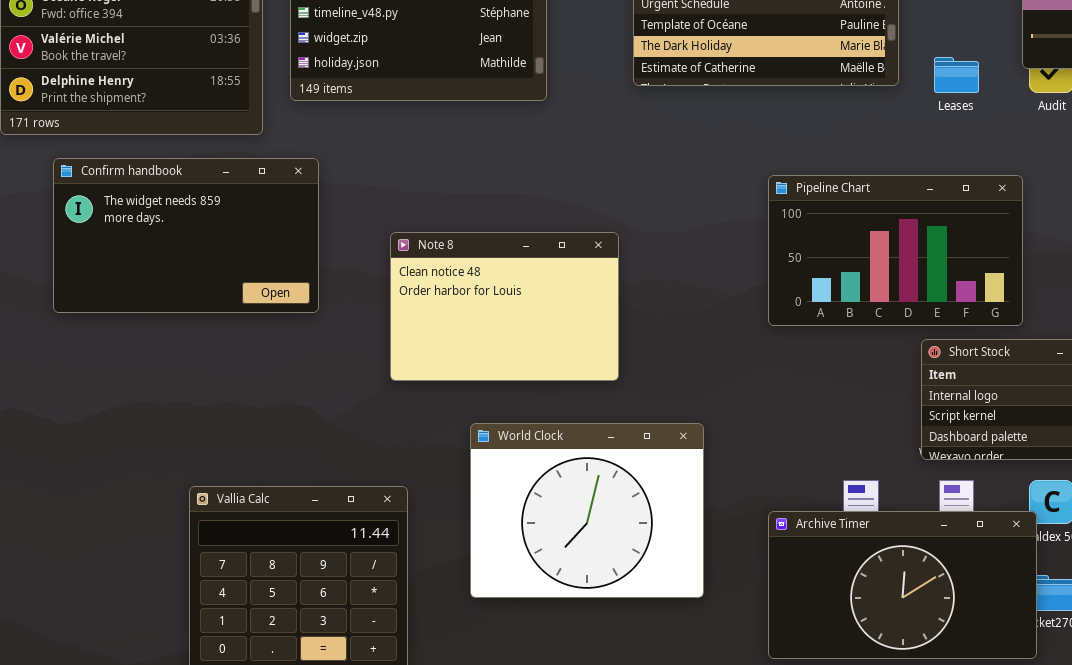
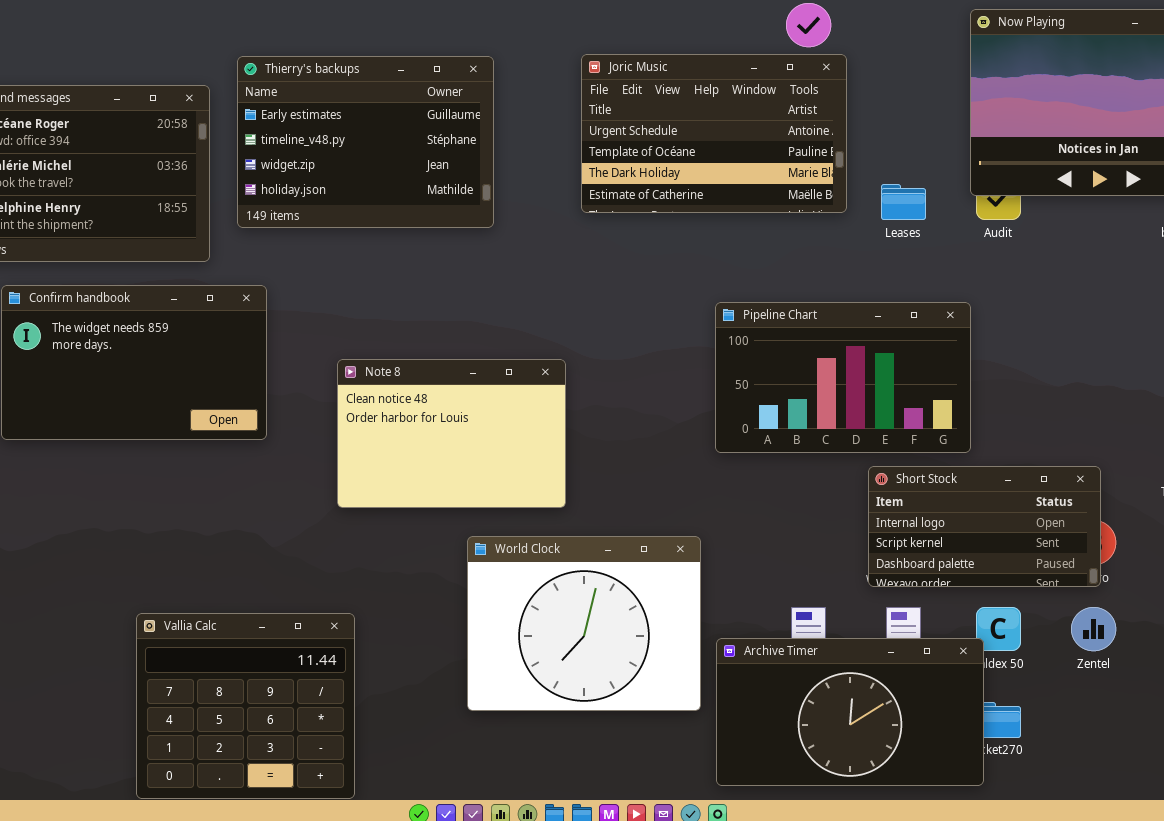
World Clock: [470,423,704,598] -> [467,536,701,711], moved

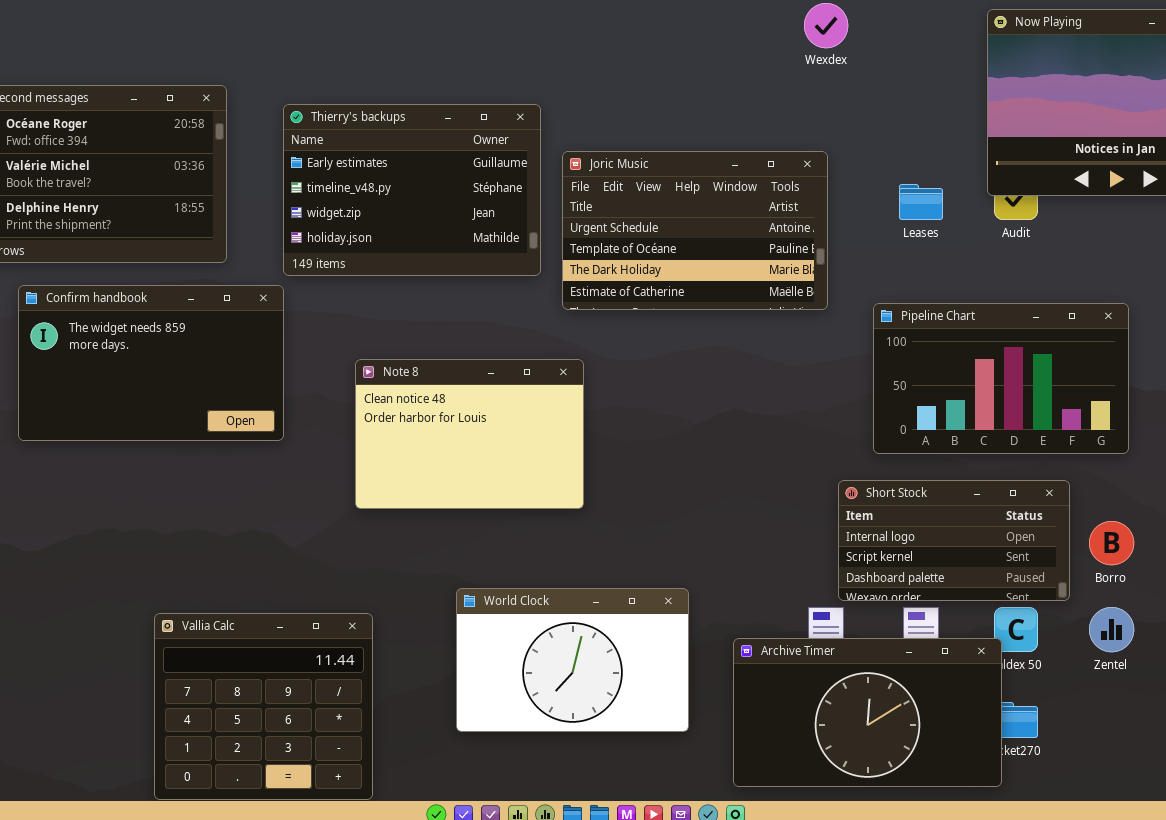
Joric Music: [581,54,847,213] -> [562,151,828,310], moved
Thierry's backups: [237,56,494,228] -> [283,104,541,276], moved
Pipeline Chart: [715,302,971,453] -> [873,303,1129,454], moved
Short Stock: [868,466,1101,587] -> [838,480,1070,601], moved
World Clock: [467,536,701,711] -> [456,588,689,732], moved, resized

